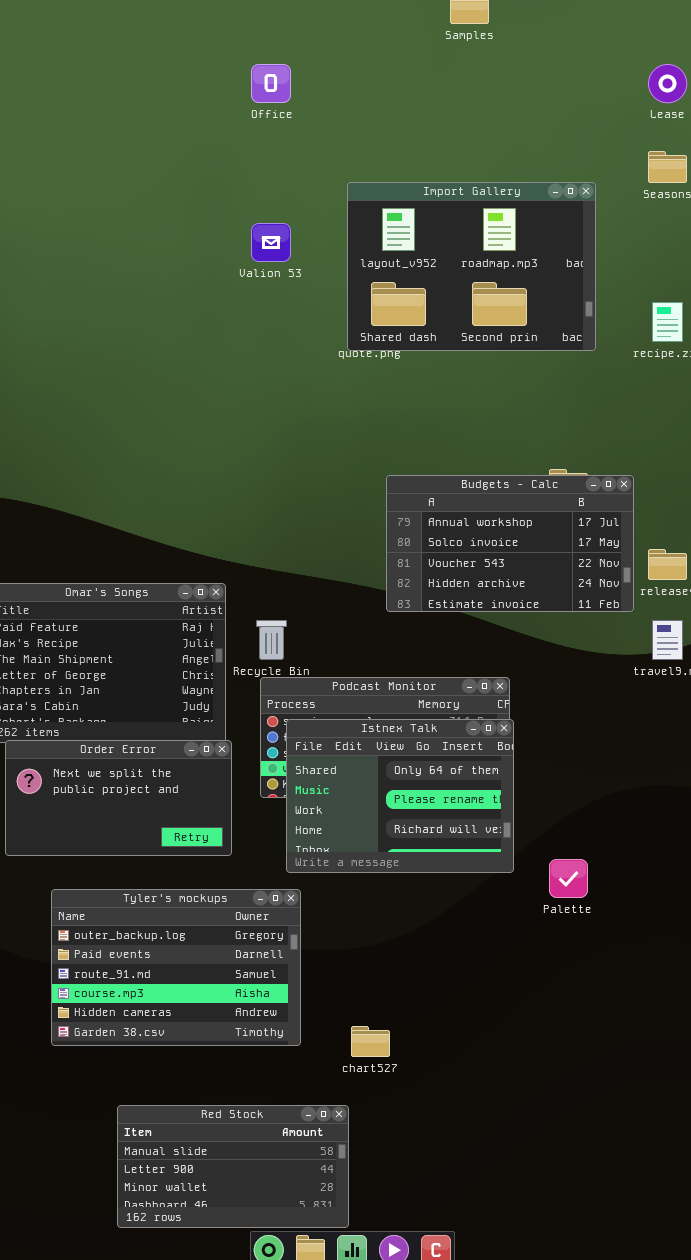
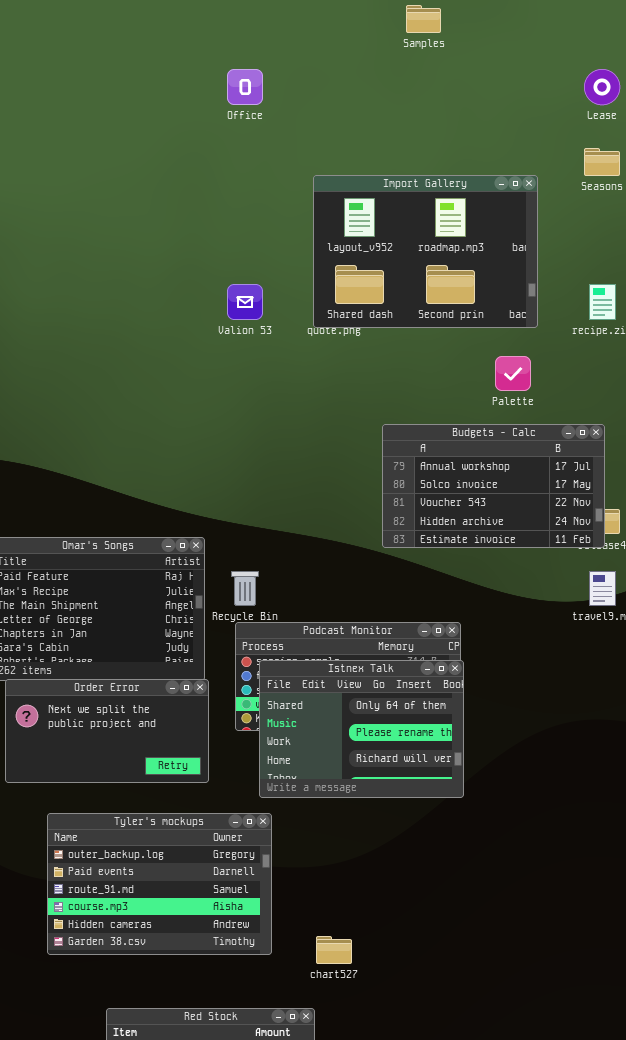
Valion 53: [251,223,291,262] -> [227,284,263,320], moved
Budgets - Calc: [386,475,634,612] -> [382,424,605,548], moved
Palette: [549,859,588,898] -> [495,356,531,391], moved

